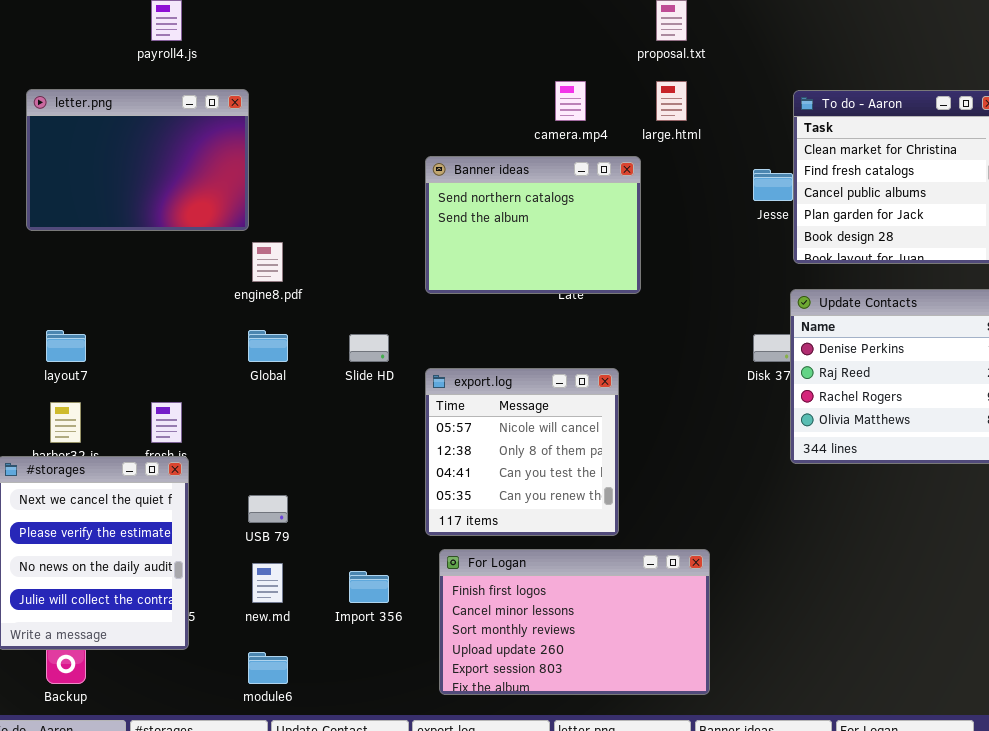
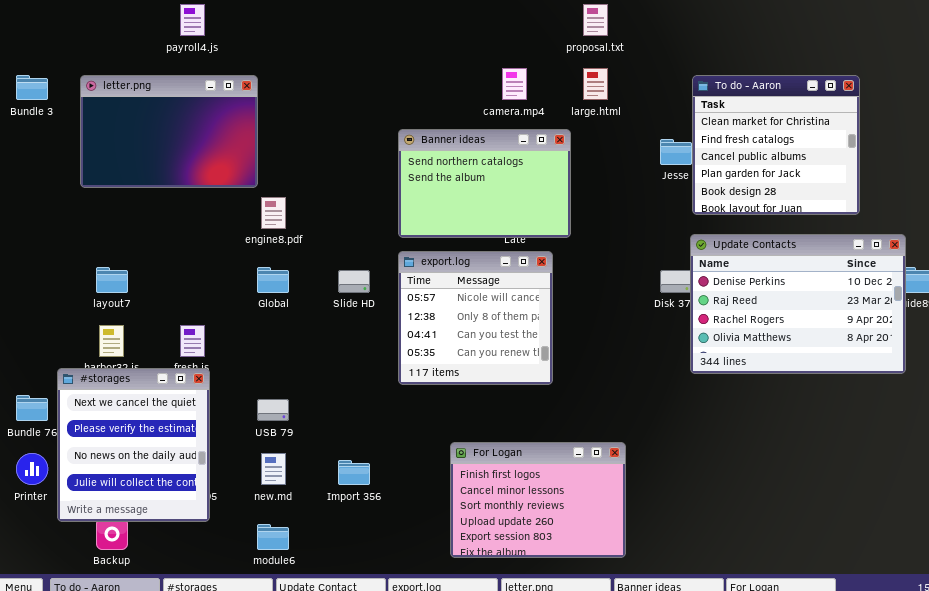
export.log: [425,368,619,536] -> [398,251,553,385], moved
For Logan: [439,549,710,695] -> [450,442,626,558], resized

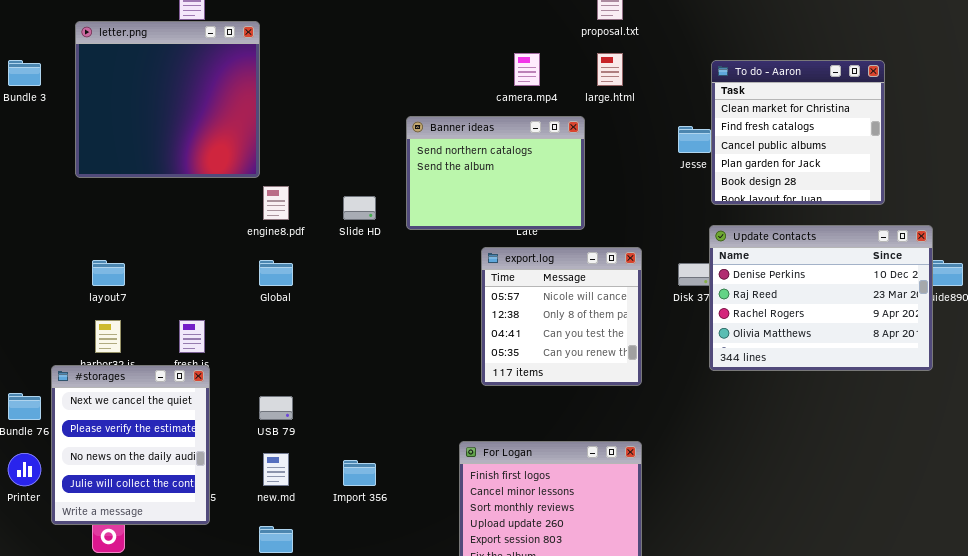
letter.png: [80,75,258,188] -> [75,21,260,178], resized
export.log: [398,251,553,385] -> [481,247,642,386], moved
Slide HD: [338,270,370,293] -> [343,196,376,220], moved

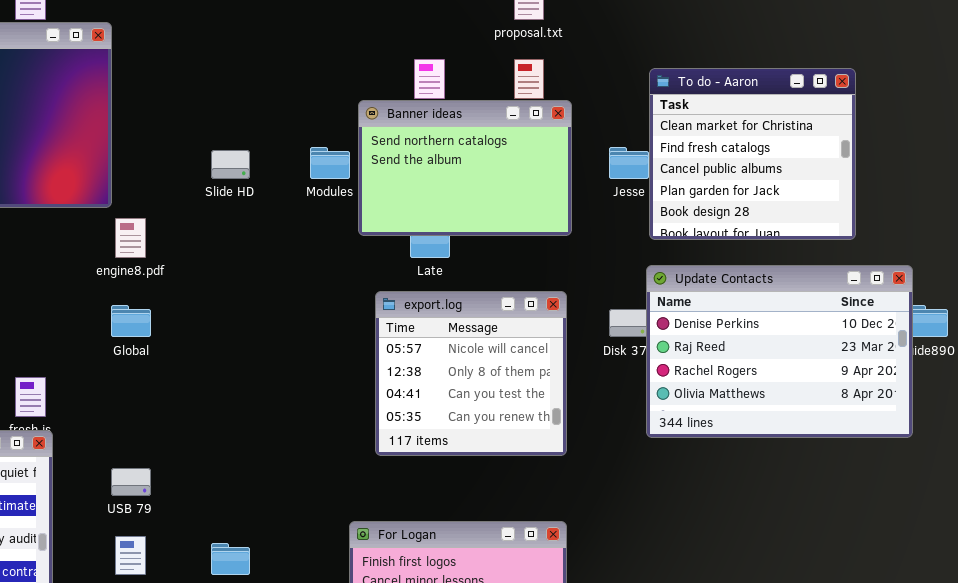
Banner ideas: [406,116,585,230] -> [358,100,572,236], moved
Slide HD: [343,196,376,220] -> [211,150,250,179], moved

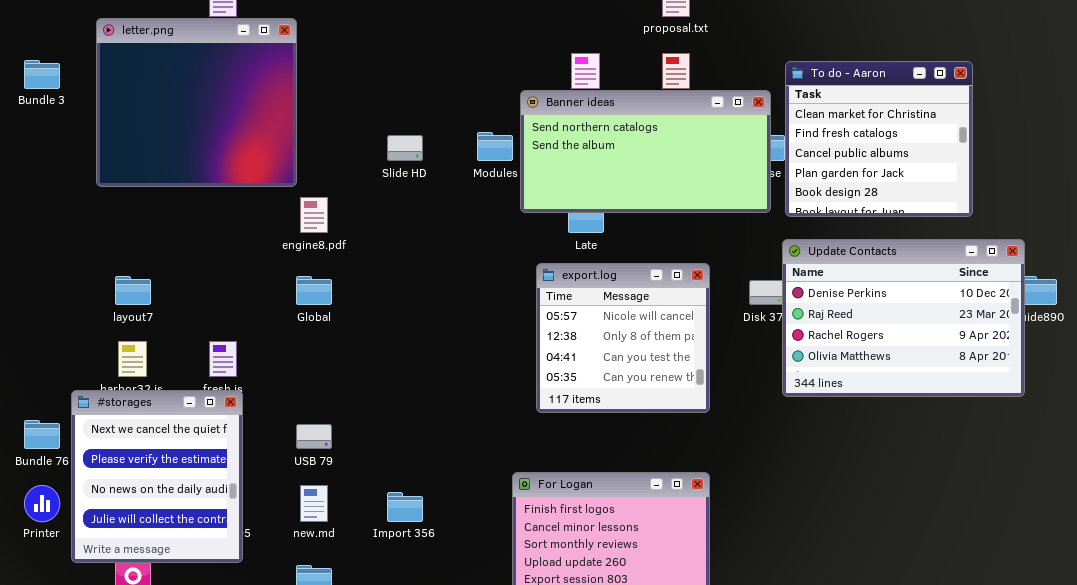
Banner ideas: [358,100,572,236] -> [520,90,771,213], resized

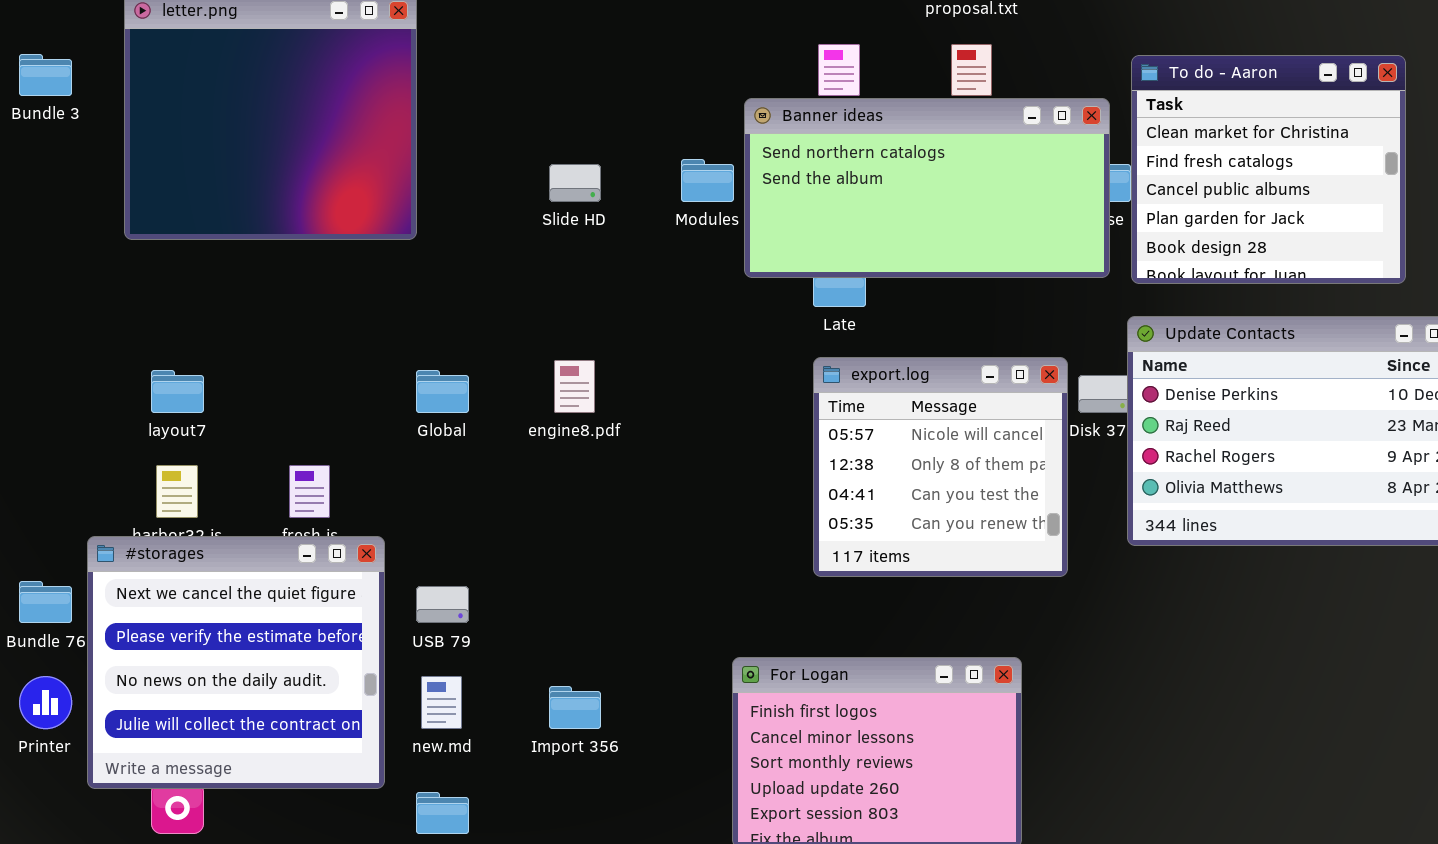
engine8.pdf: [300,197,328,233] -> [554,360,595,413], moved
export.log: [536,263,710,413] -> [813,357,1068,577], moved
#storages: [71,390,243,563] -> [87,536,385,789], resized

